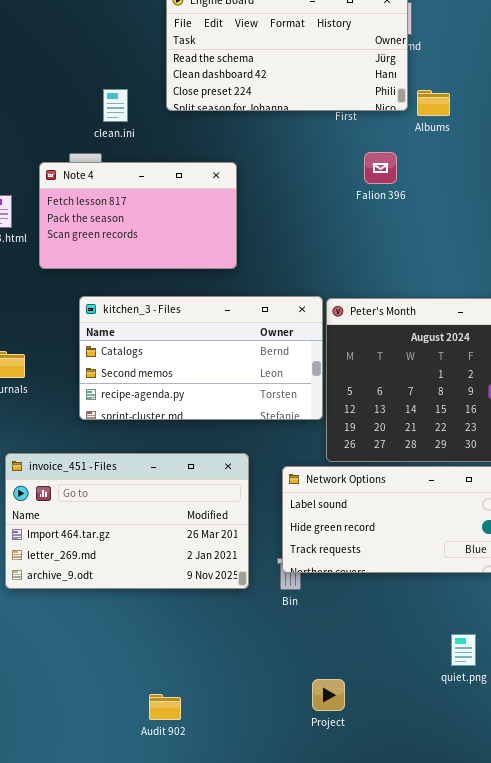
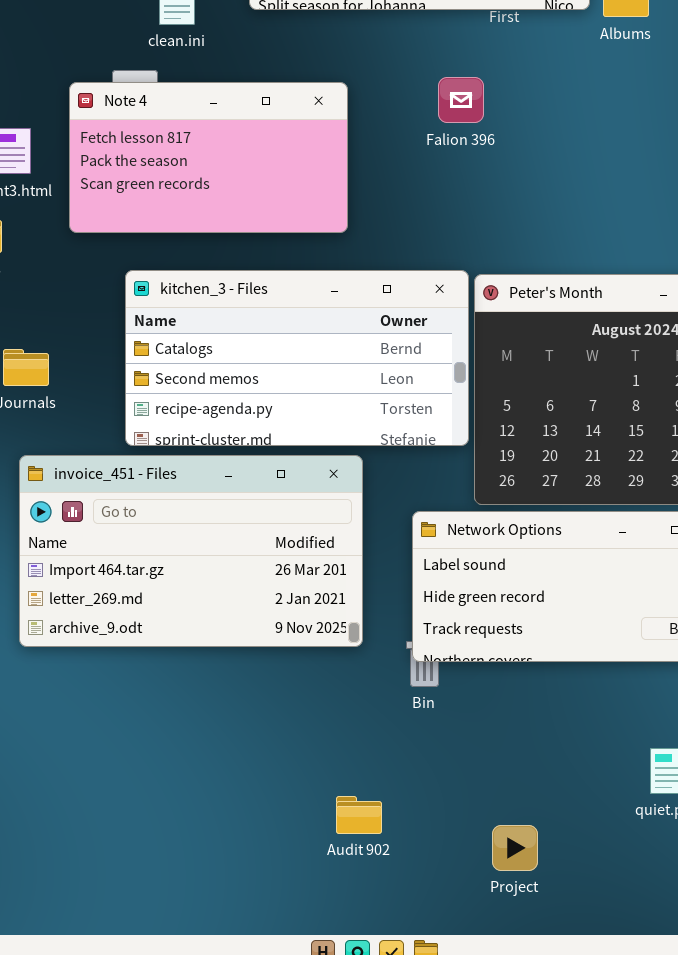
Falion 396: [364,152,397,184] -> [438,77,484,123], moved
invoice_451 - Files: [5,453,249,589] -> [19,455,363,647], moved
Project: [312,679,345,711] -> [492,825,538,871], moved
Audit 902: [149,694,181,720] -> [336,796,382,834], moved

